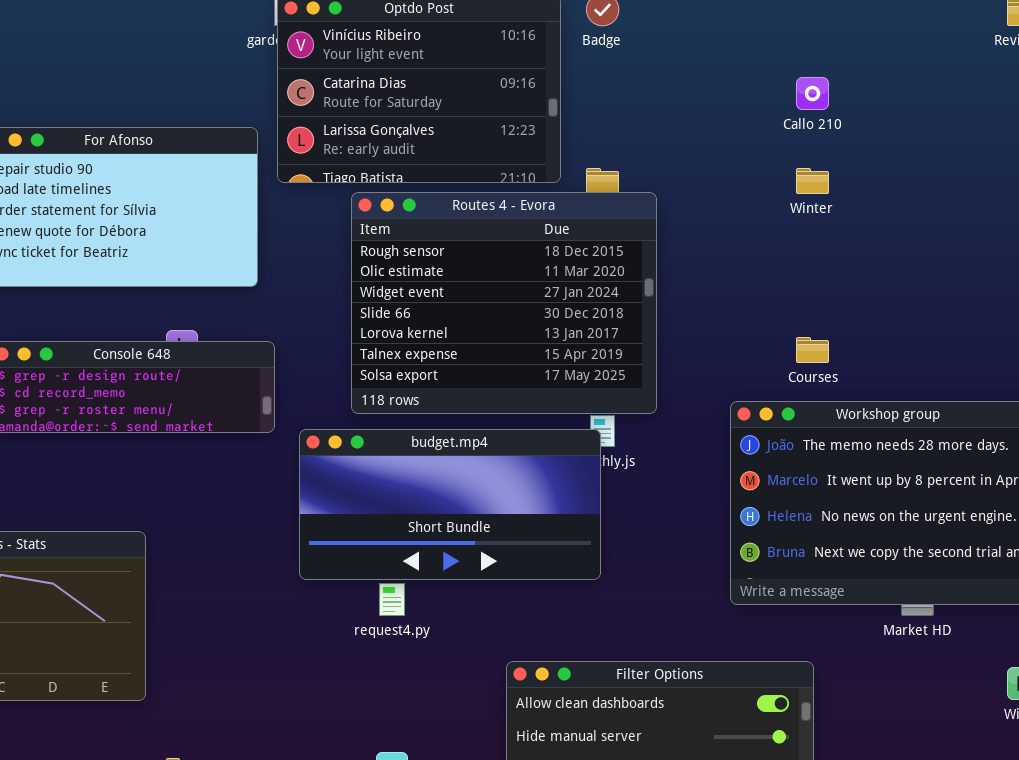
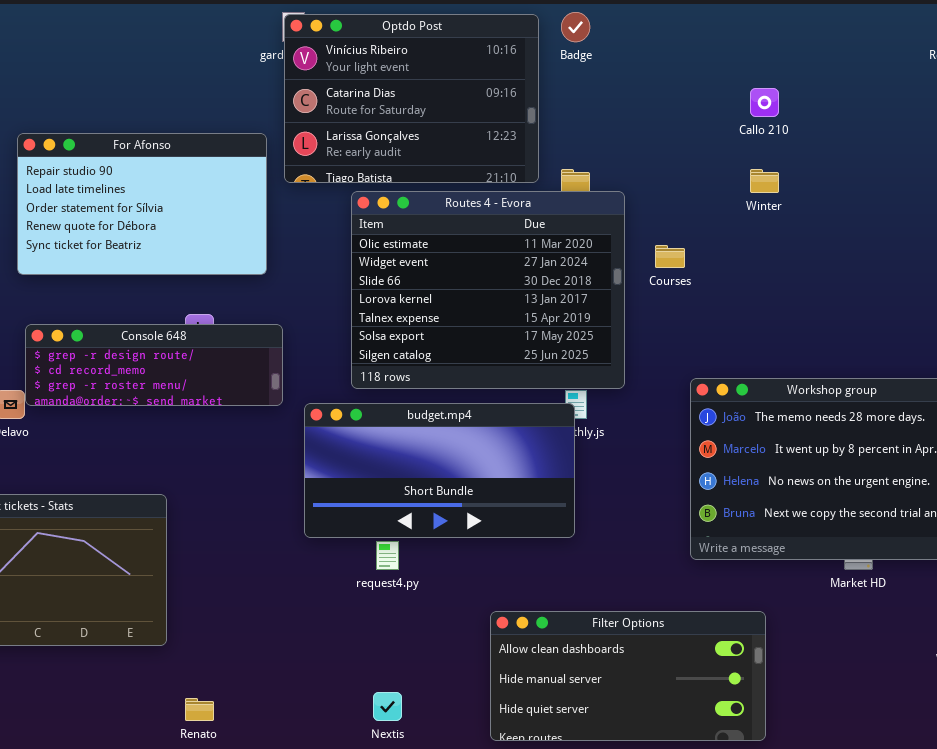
Routes 4 - Evora: [351,192,657,414] -> [351,191,625,389], scrolled down 1 row
Courses: [796,337,829,363] -> [655,245,685,268], moved

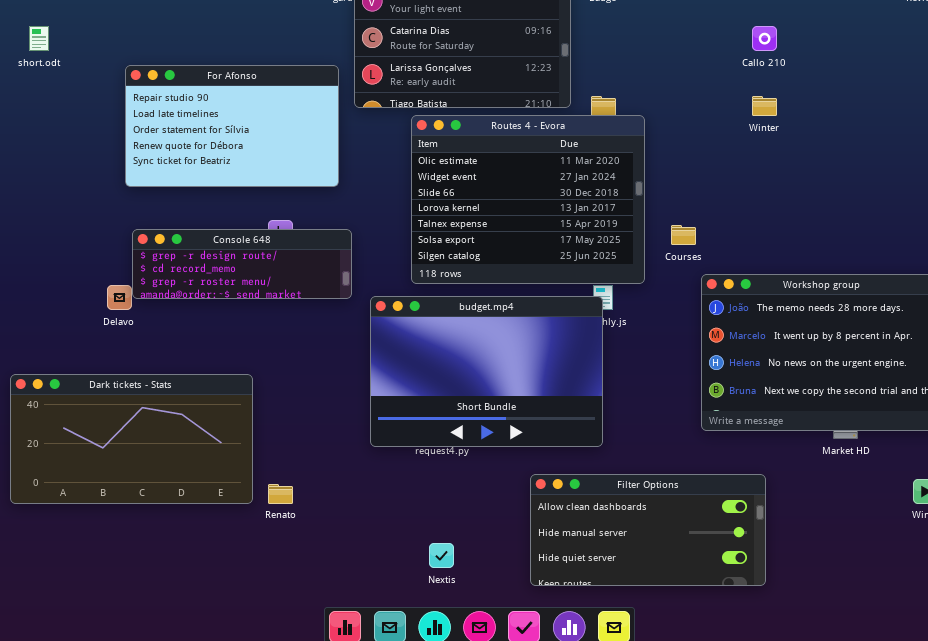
Courses: [655,245,685,268] -> [671,225,696,245], moved
budget.mp4: [304,403,575,538] -> [370,296,603,447], resized
Renato: [185,698,214,721] -> [268,484,293,504], moved

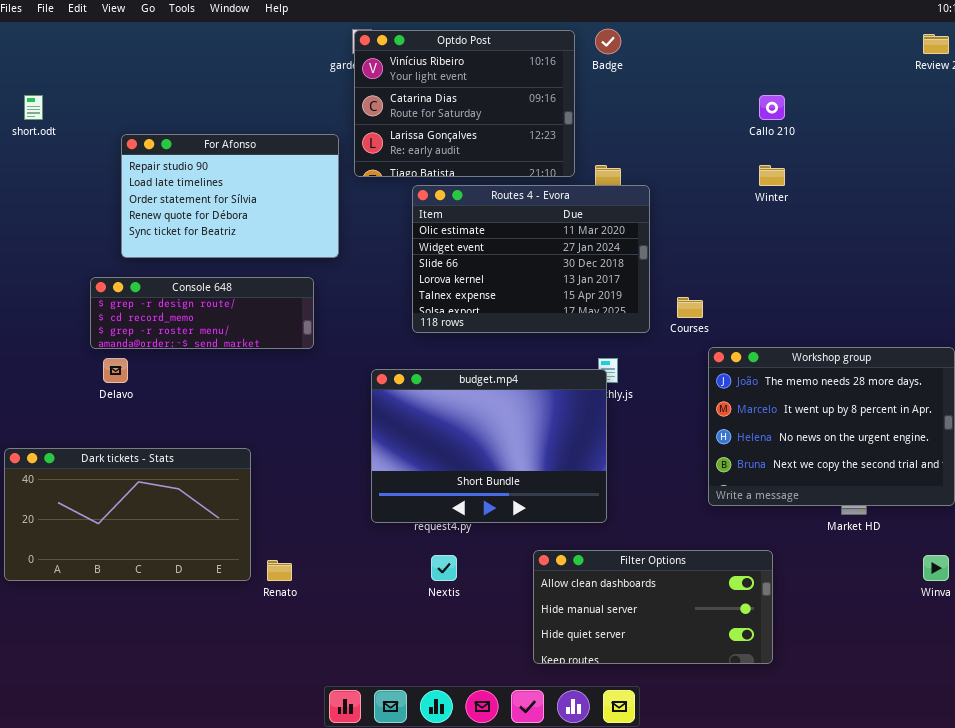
Routes 4 - Evora: [411,115,645,284] -> [412,185,650,333], resized
Console 648: [132,229,352,299] -> [90,277,314,349], moved
Nextis: [429,543,454,568] -> [431,555,457,581], moved

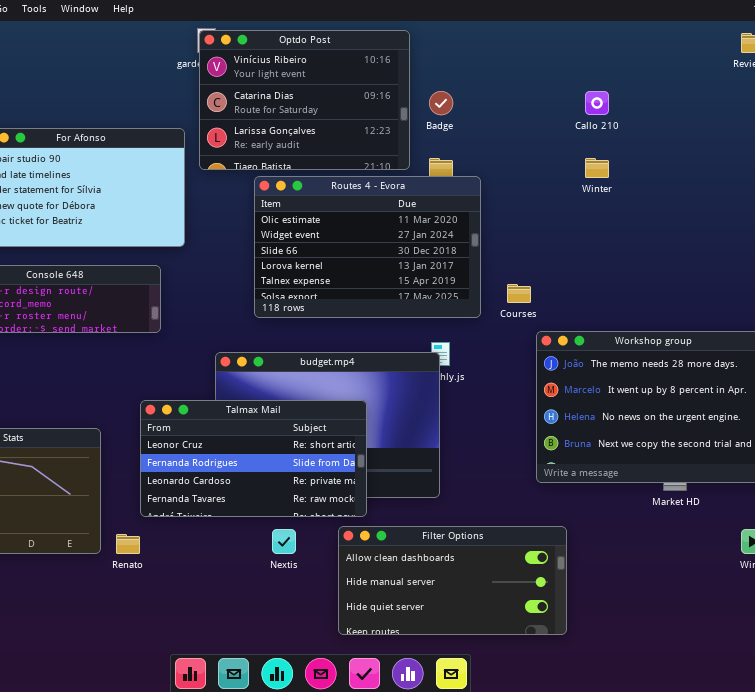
Badge: [595,29,621,54] -> [429,91,453,115], moved
Talmax Mail: none -> [140,400,367,517], opened
Filter Options: [533,550,773,664] -> [338,526,567,635], moved

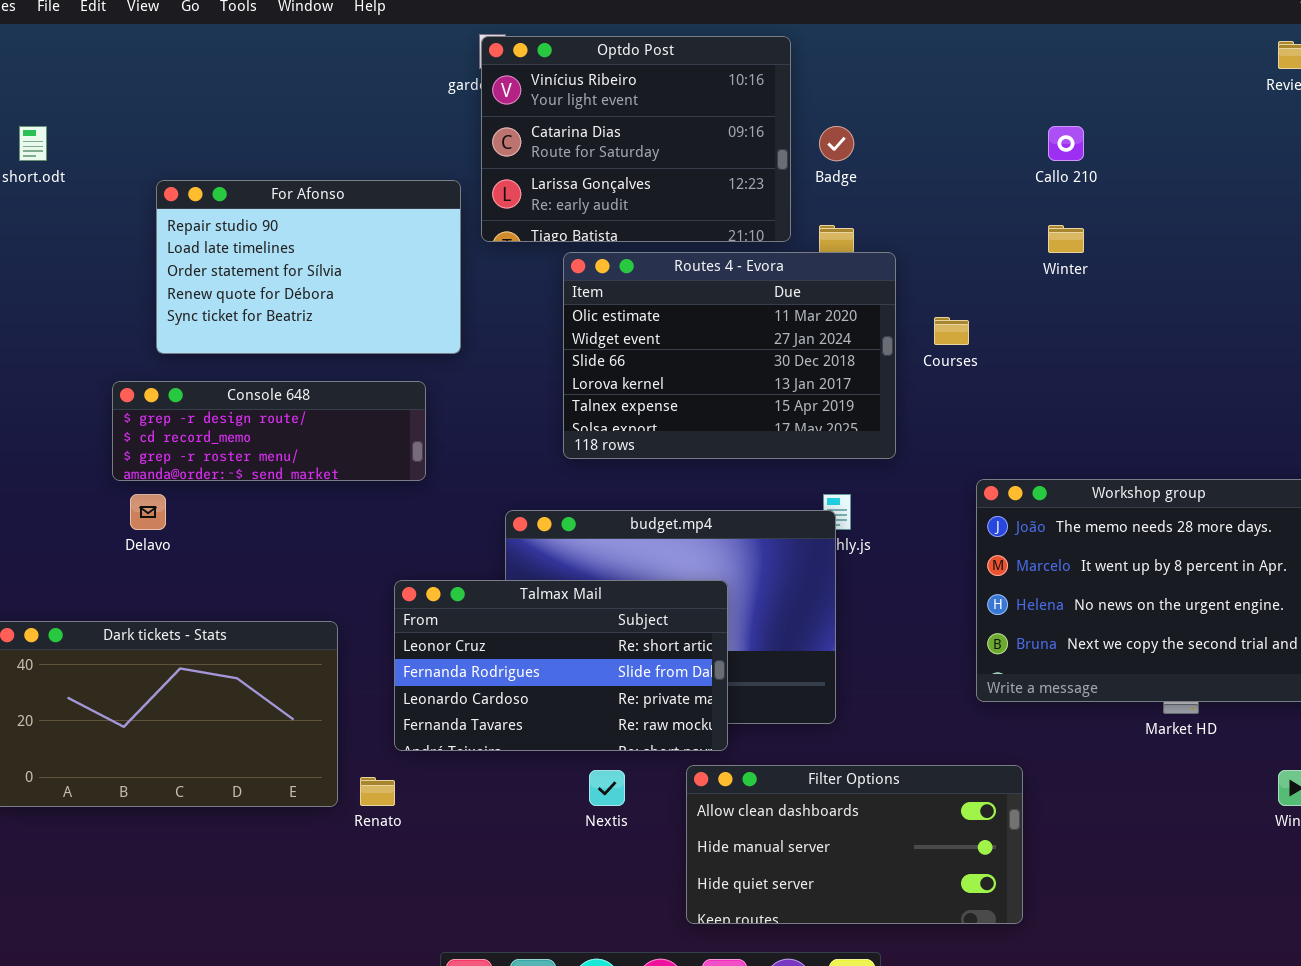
Courses: [507,284,531,303] -> [934,317,969,345], moved

